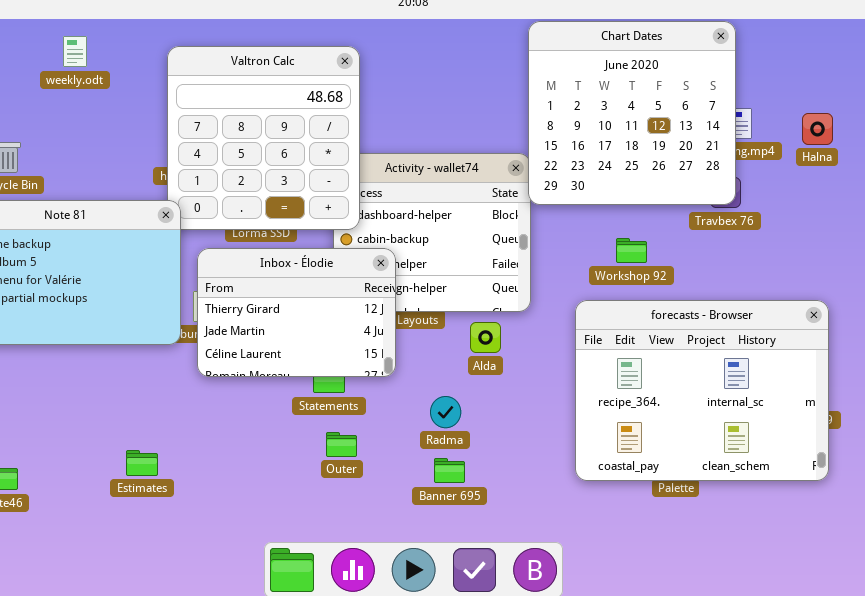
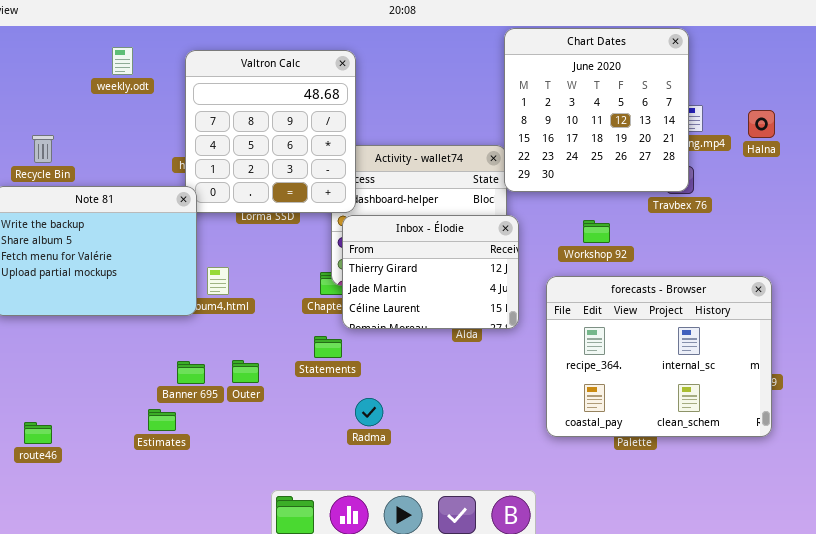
weekly.odt: [63,36,87,67] -> [112,47,133,75], moved
Inbox - Élodie: [197,248,396,377] -> [342,215,519,329], moved
Radma: [430,396,461,428] -> [355,398,383,426], moved
Outer: [326,432,357,457] -> [232,360,259,383], moved
Banner 695: [434,458,465,483] -> [177,361,205,384], moved

